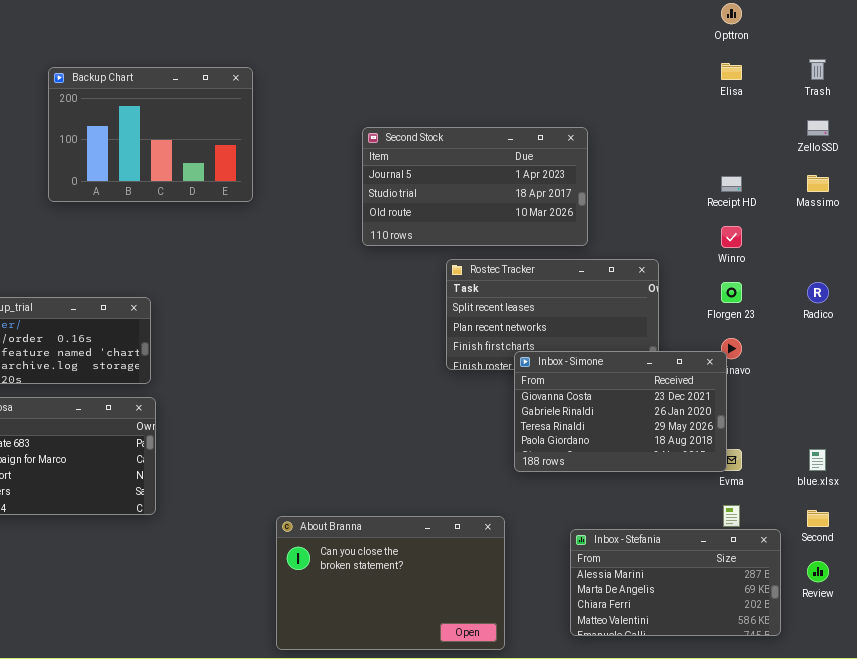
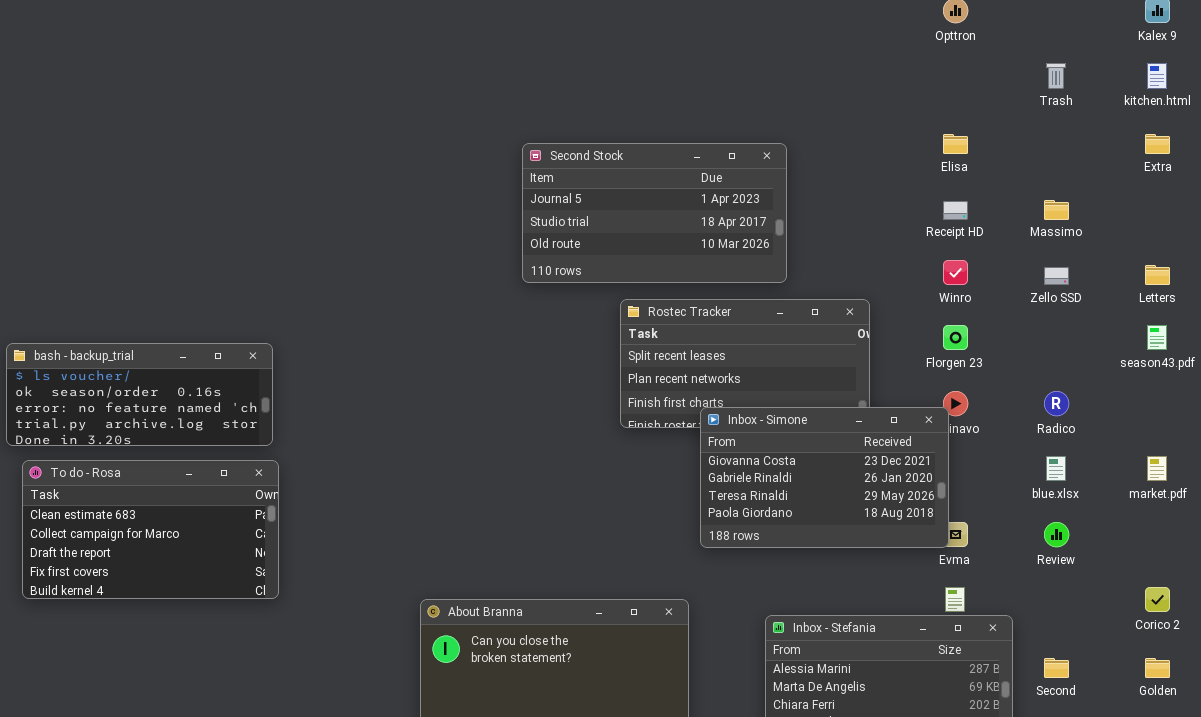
Elisa: [721,63,742,80] -> [943,134,968,154], moved
Backup Chart: [48,67,253,202] -> none, closed
Zello SSD: [807,120,829,136] -> [1044,267,1069,285], moved
Radico: [807,282,829,303] -> [1044,391,1069,416], moved
blue.xlsx: [809,449,826,471] -> [1046,456,1066,481], moved
Second: [807,510,829,527] -> [1044,658,1069,678], moved
Review: [807,561,829,582] -> [1044,522,1069,547], moved

